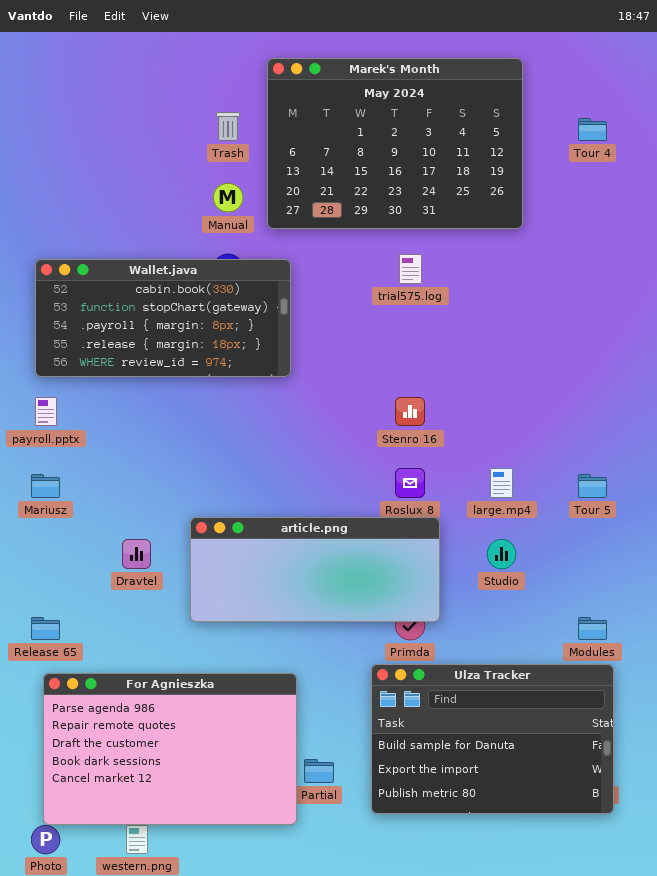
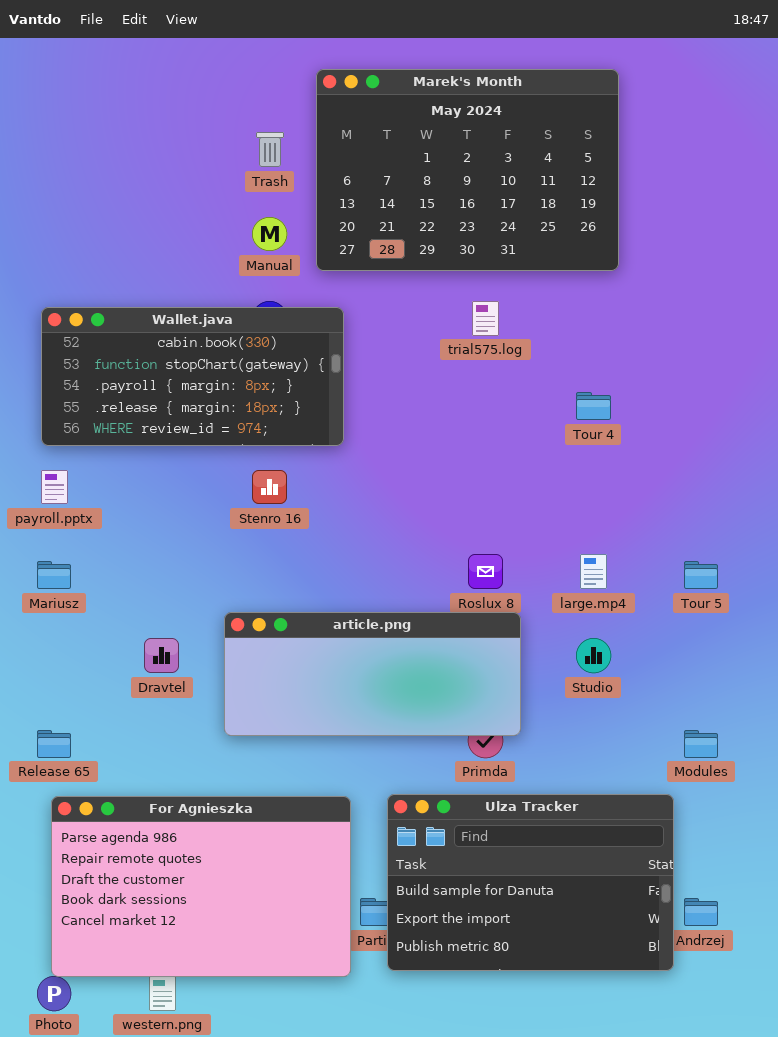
Tour 4: [578,118,607,141] -> [576,392,611,420], moved
Stenro 16: [395,397,425,426] -> [252,470,287,504], moved
Ulza Tracker: [371,664,614,814] -> [387,794,674,971], moved

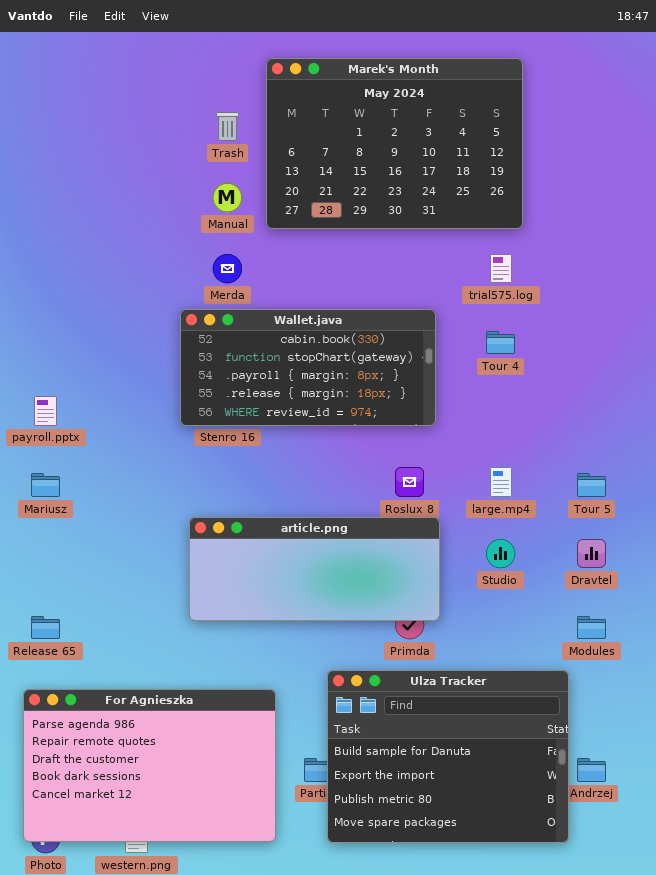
trial575.log: [472,301,499,336] -> [490,254,512,283], moved
Wallet.java: [41,307,344,446] -> [180,309,436,426], moved
Dravtel: [144,638,179,673] -> [577,539,606,568], moved
Ulza Tracker: [387,794,674,971] -> [327,670,569,843], resized
For Agnieszka: [51,796,351,977] -> [23,689,276,842], moved

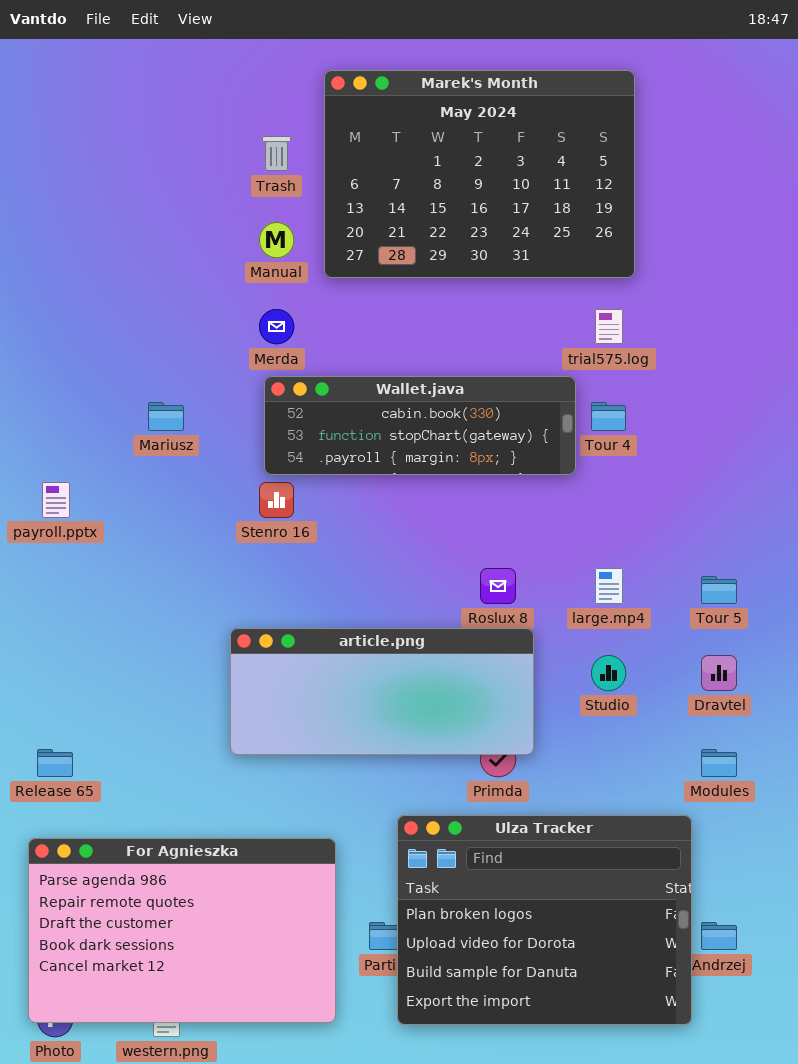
Wallet.java: [180,309,436,426] -> [264,376,576,475], moved, resized
Mariusz: [31,473,60,497] -> [148,402,184,431], moved
Ulza Tracker: [327,670,569,843] -> [397,815,692,1025], scrolled up 2 rows

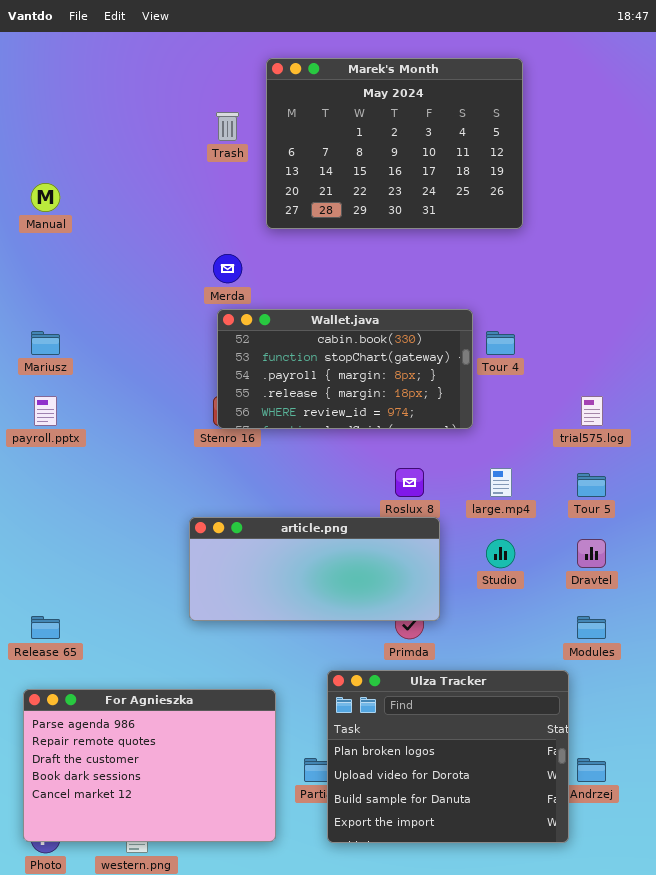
Manual: [259,222,294,258] -> [31,183,60,212], moved
trial575.log: [595,309,623,344] -> [581,396,603,426], moved
Wallet.java: [264,376,576,475] -> [217,309,473,429], resized
Mariusz: [148,402,184,431] -> [31,331,60,355], moved

